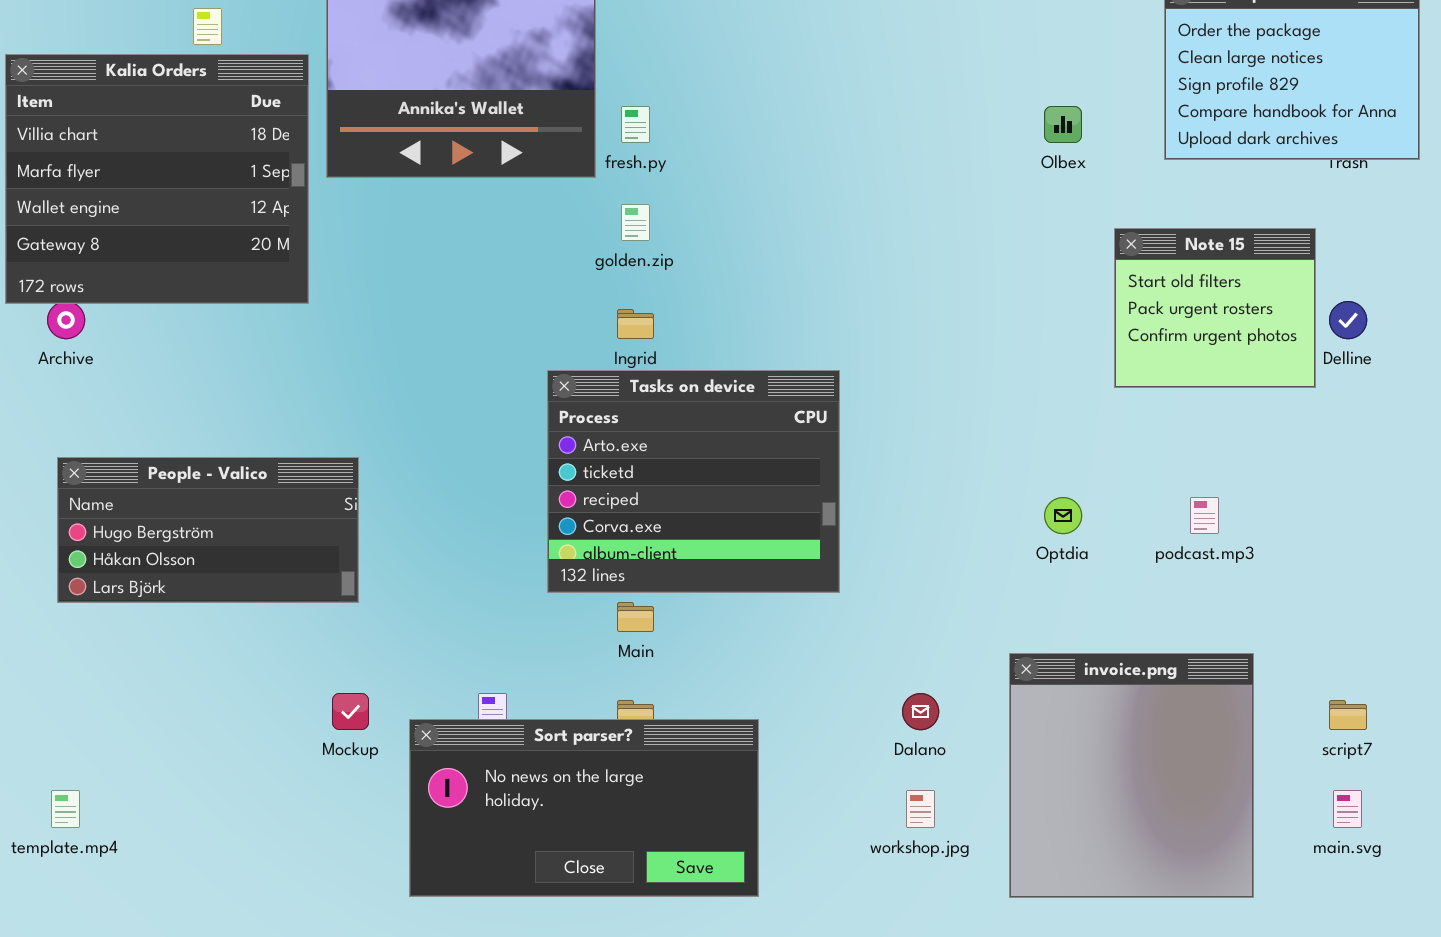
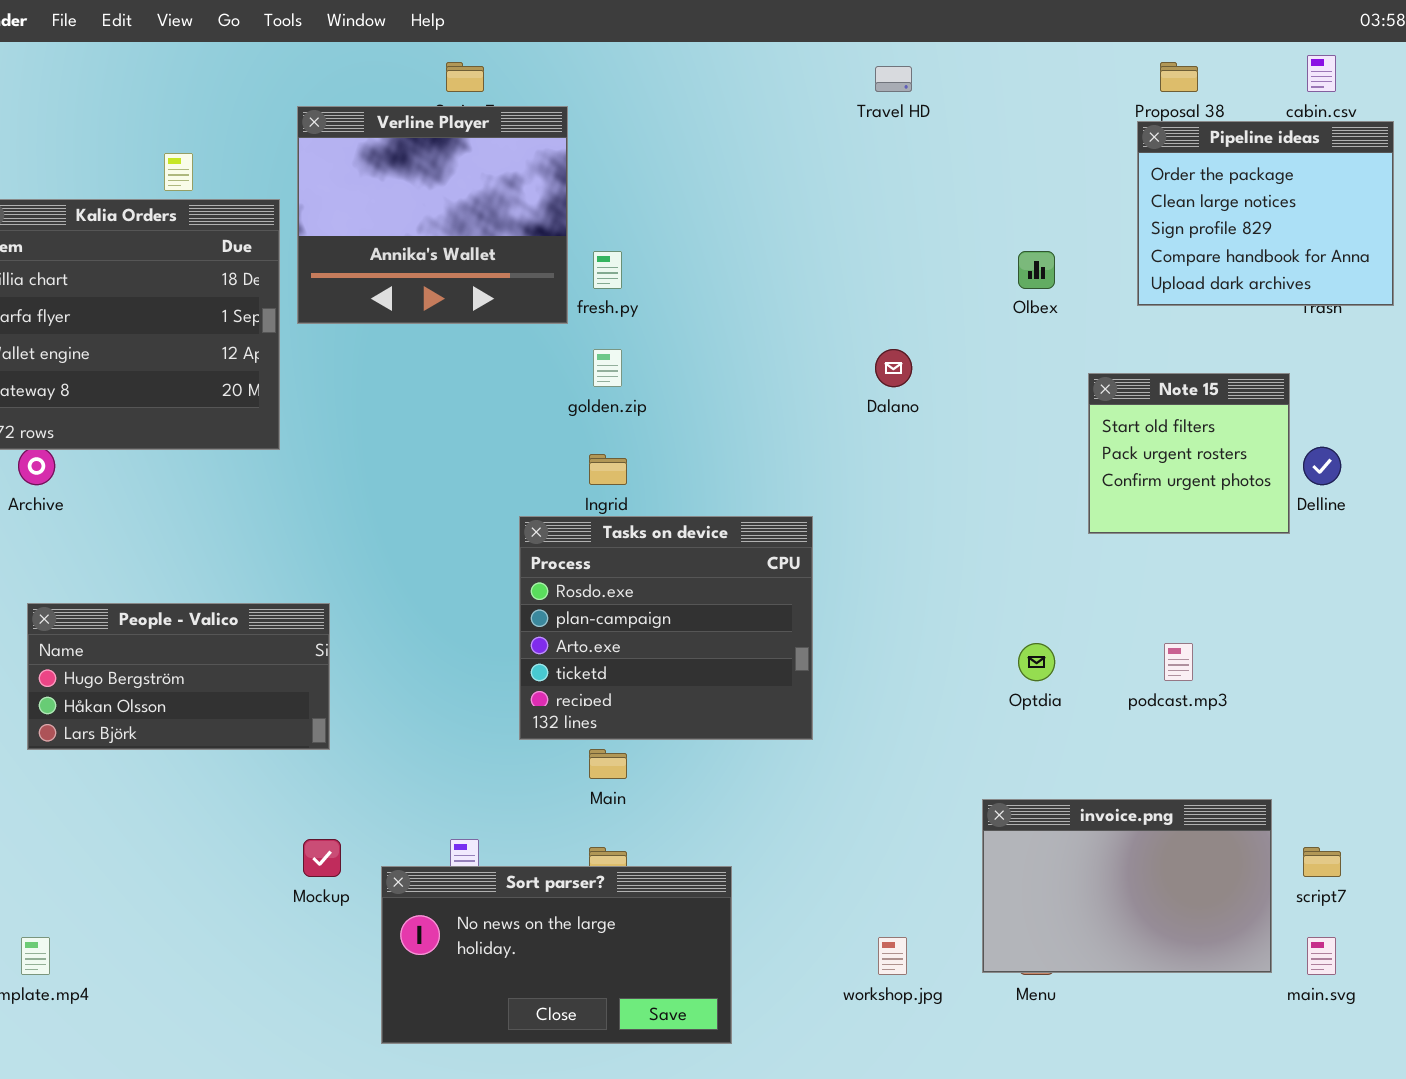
Tasks on device: [547,370,840,593] -> [519,516,813,740], scrolled up 2 rows
invoice.png: [1009,653,1254,898] -> [982,799,1272,973], resized
Dalano: [902,693,939,730] -> [875,349,912,387], moved

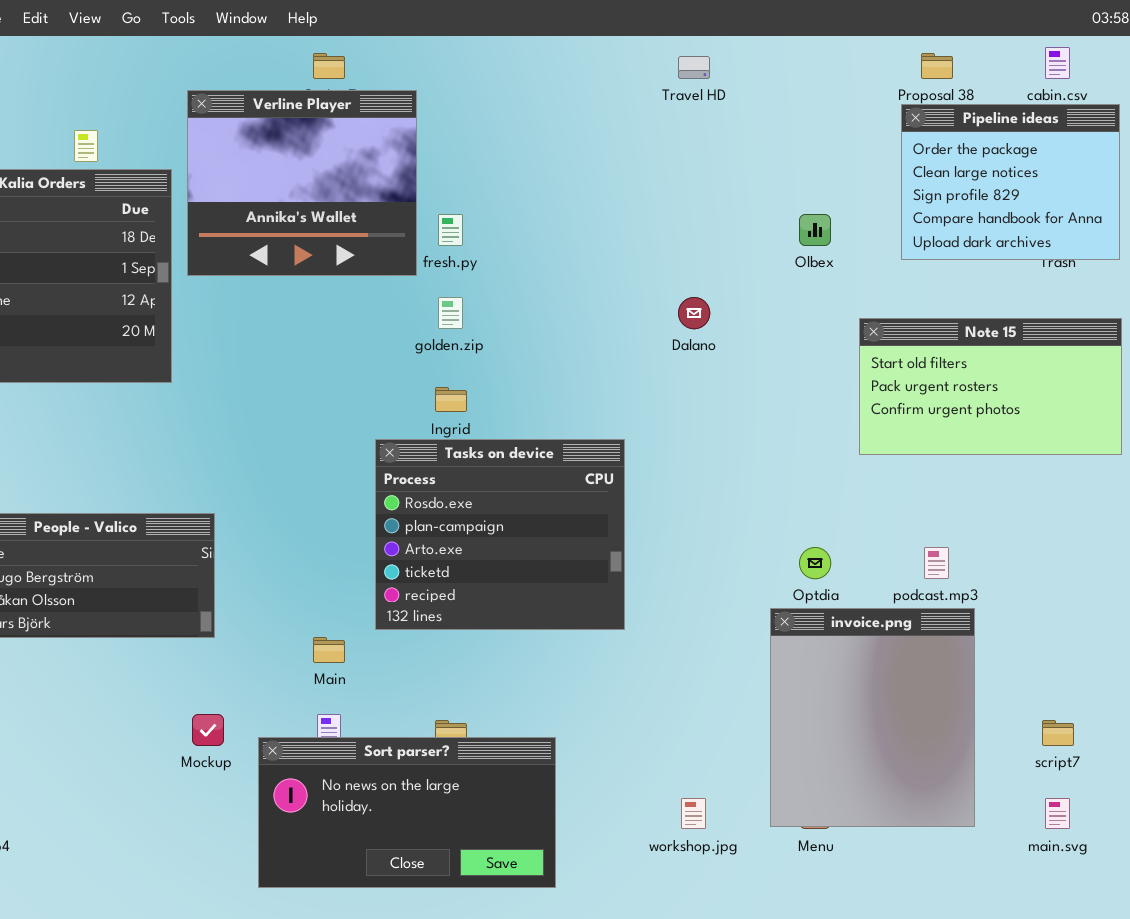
Note 15: [1088,373,1290,534] -> [859,318,1122,455], resized
Main: [589,749,627,779] -> [313,637,345,663], moved
invoice.png: [982,799,1272,973] -> [770,608,975,827], resized

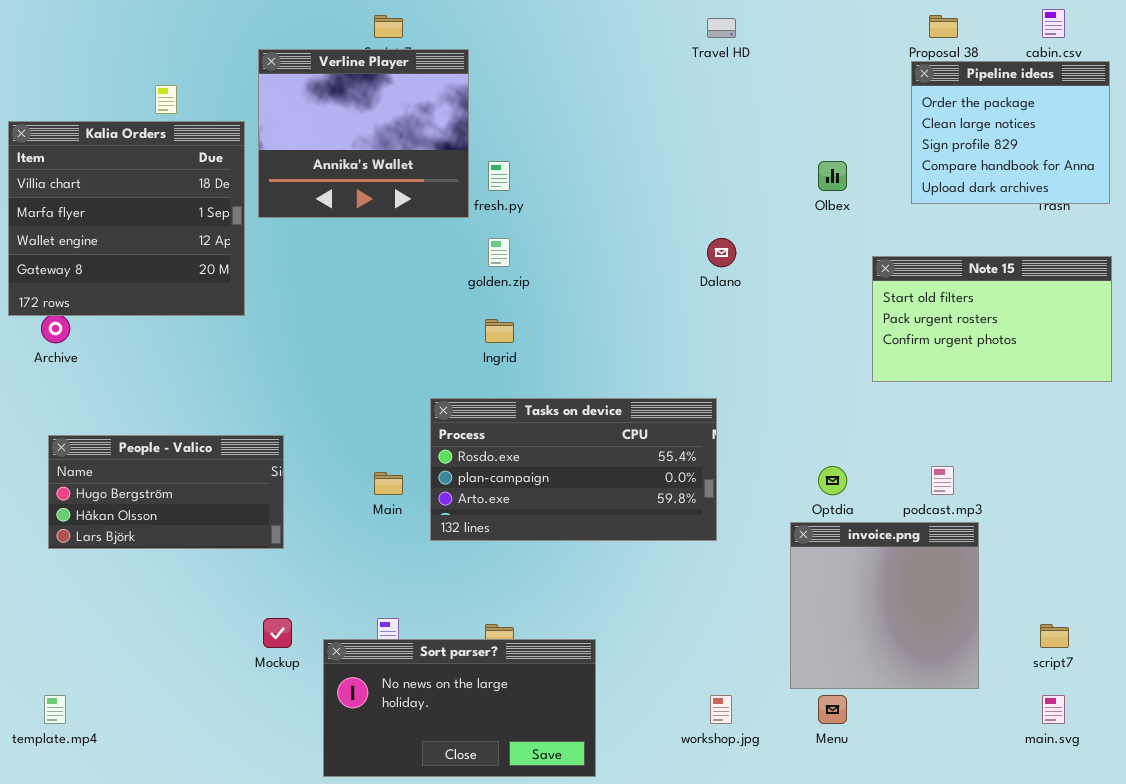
Tasks on device: [375,439,625,630] -> [430,398,717,541], resized
invoice.png: [770,608,975,827] -> [790,522,979,689], resized
Main: [313,637,345,663] -> [374,472,403,495], moved

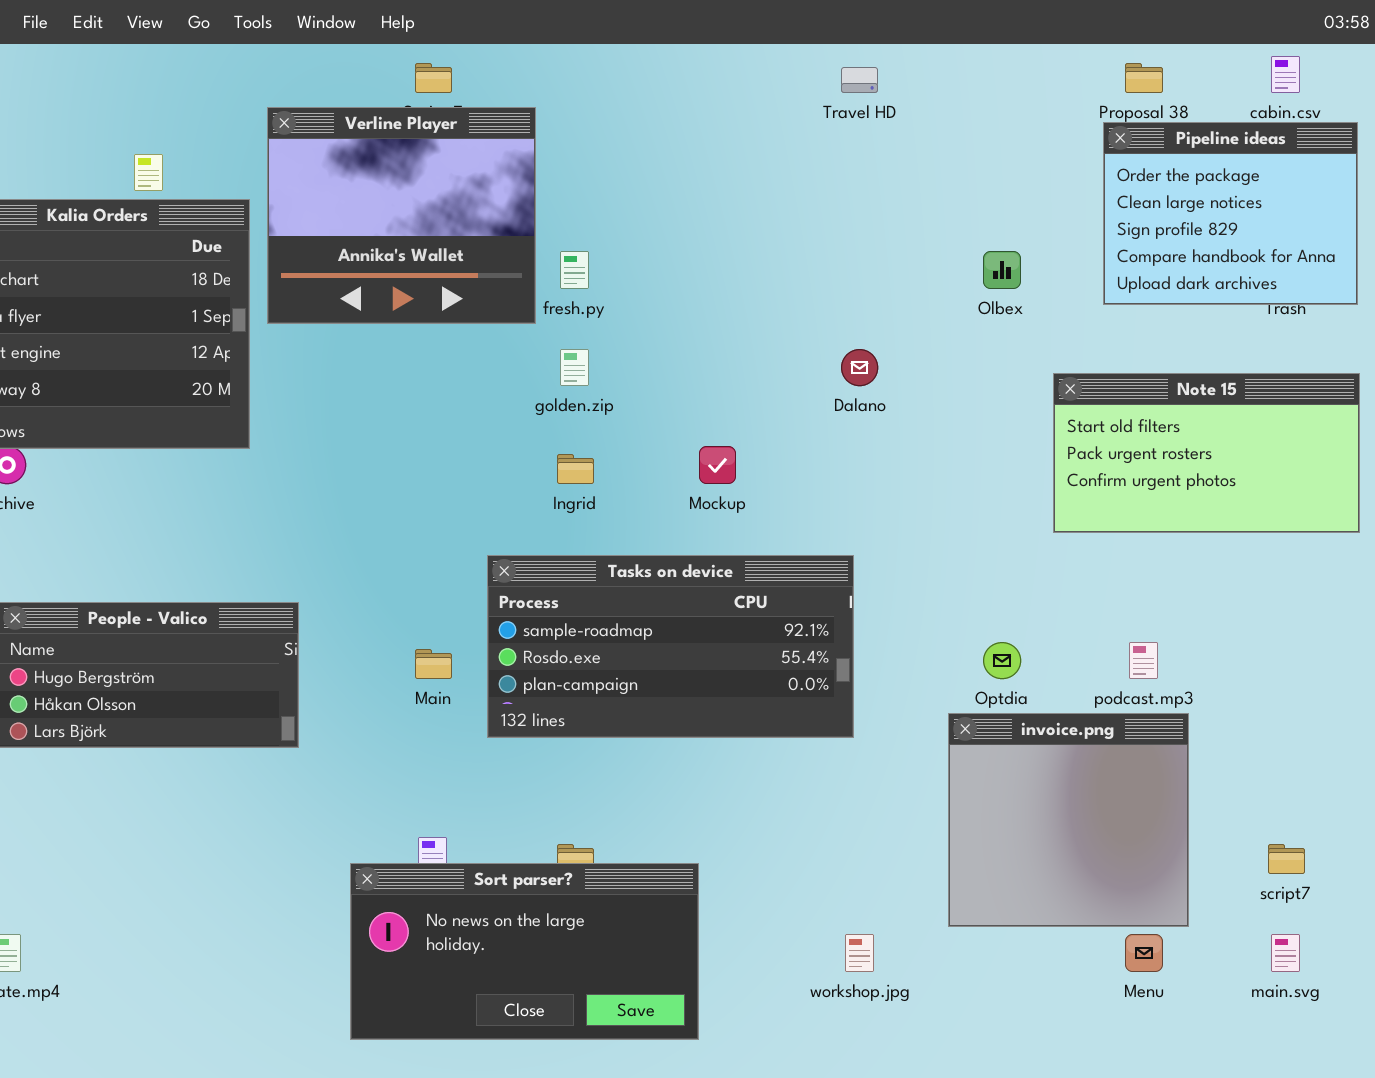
Tasks on device: [430,398,717,541] -> [487,555,854,738], scrolled up 1 row
Mockup: [263,618,292,648] -> [699,446,736,484], moved
Menu: [818,695,847,724] -> [1125,934,1163,972], moved

